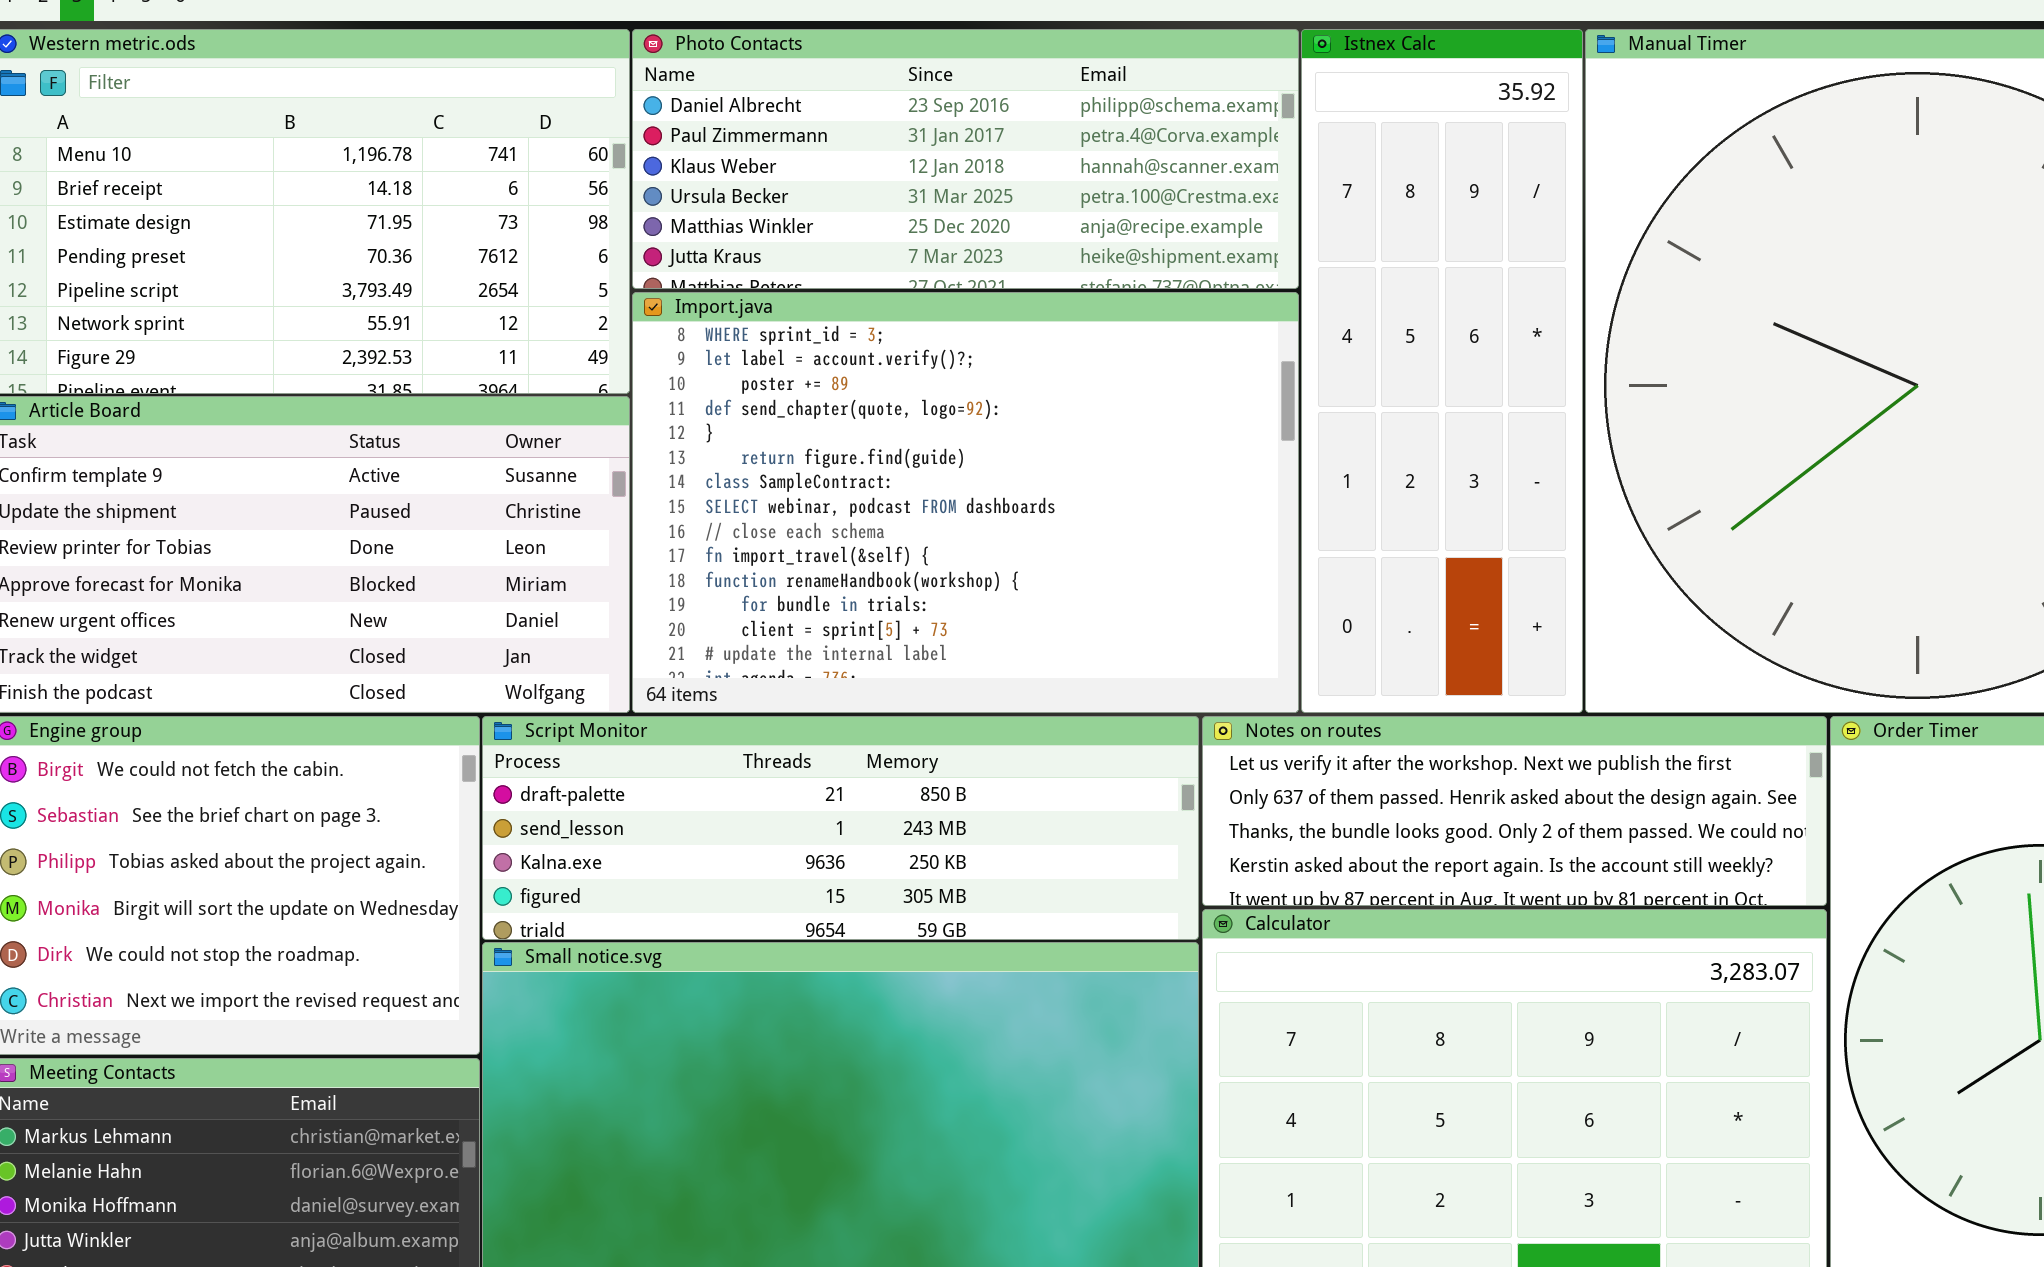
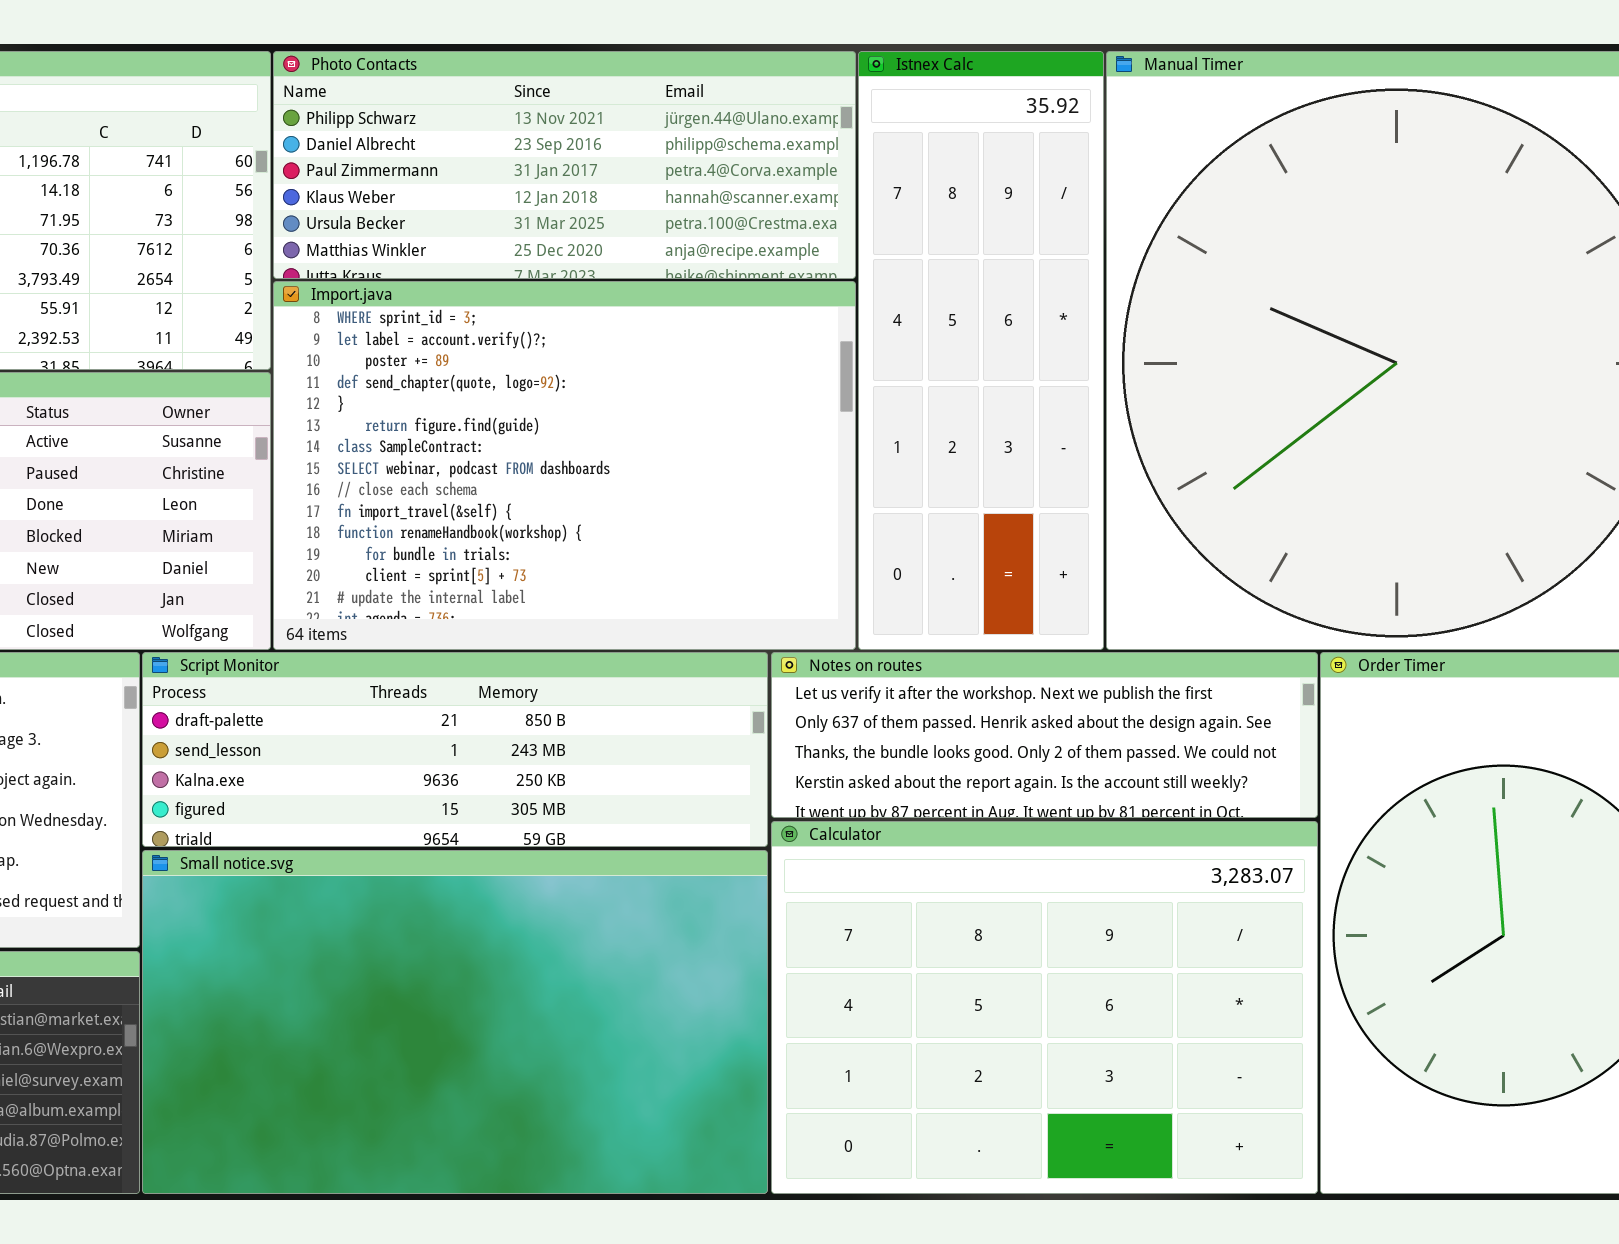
Photo Contacts: [632,29,1299,289] -> [273,51,856,279], scrolled up 1 row

